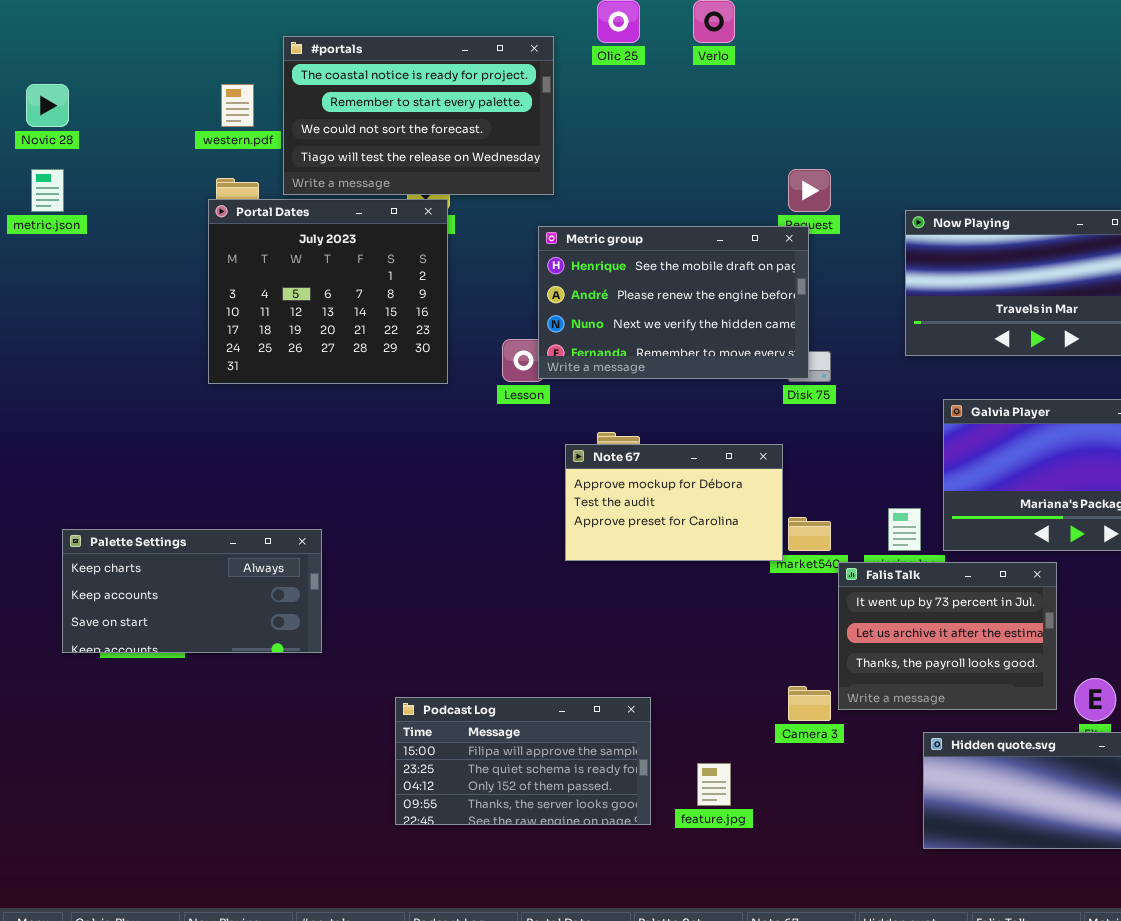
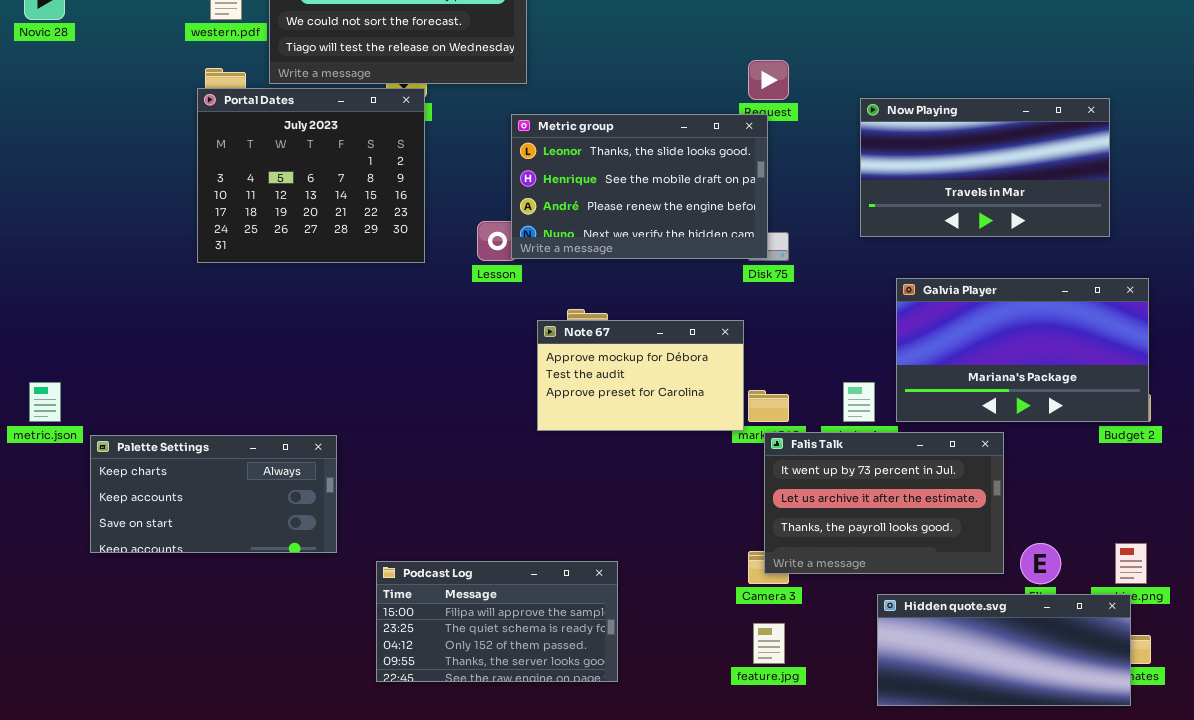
metric.json: [31,169,64,212] -> [29,382,61,422], moved
Metric group: [538,226,809,379] -> [511,114,768,259], scrolled up 1 row
Palette Settings: [62,529,322,653] -> [90,435,337,553], moved
Falis Talk: [838,562,1057,710] -> [764,432,1004,574], resized
feature.jpg: [697,763,731,806] -> [753,623,785,664], moved

